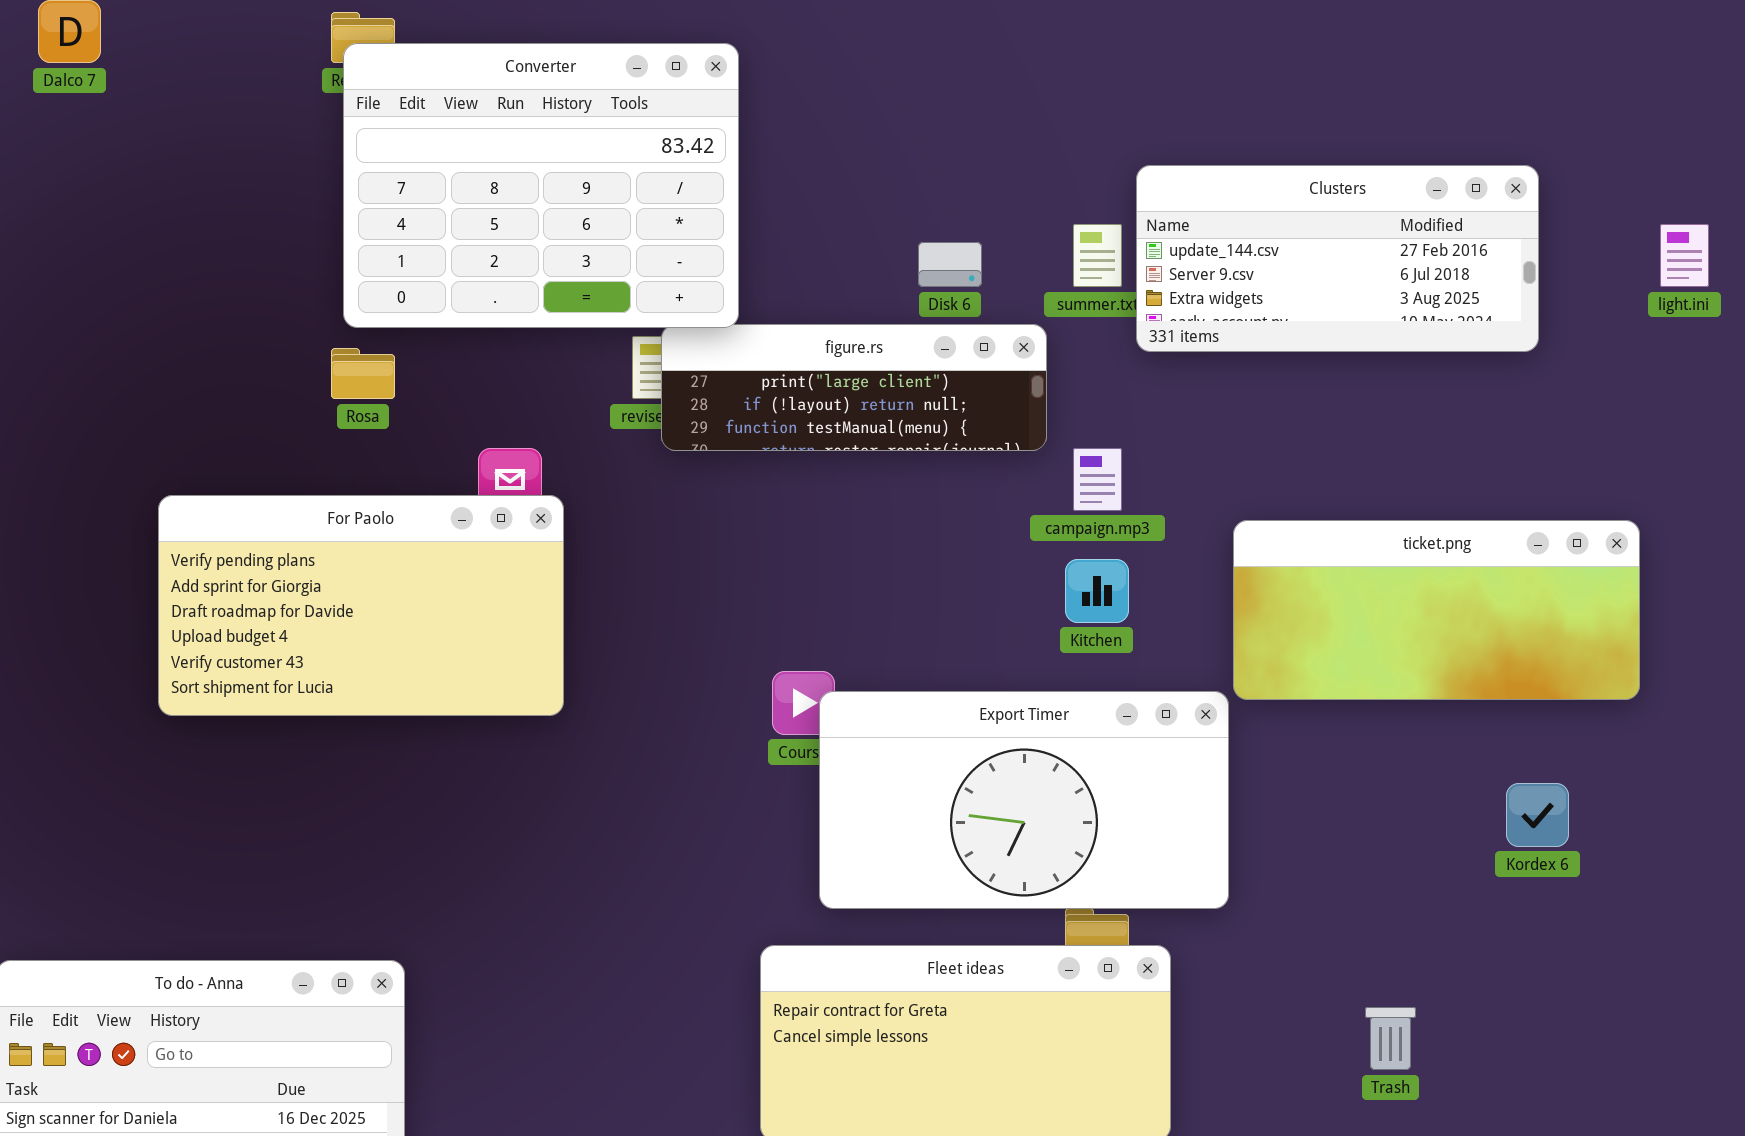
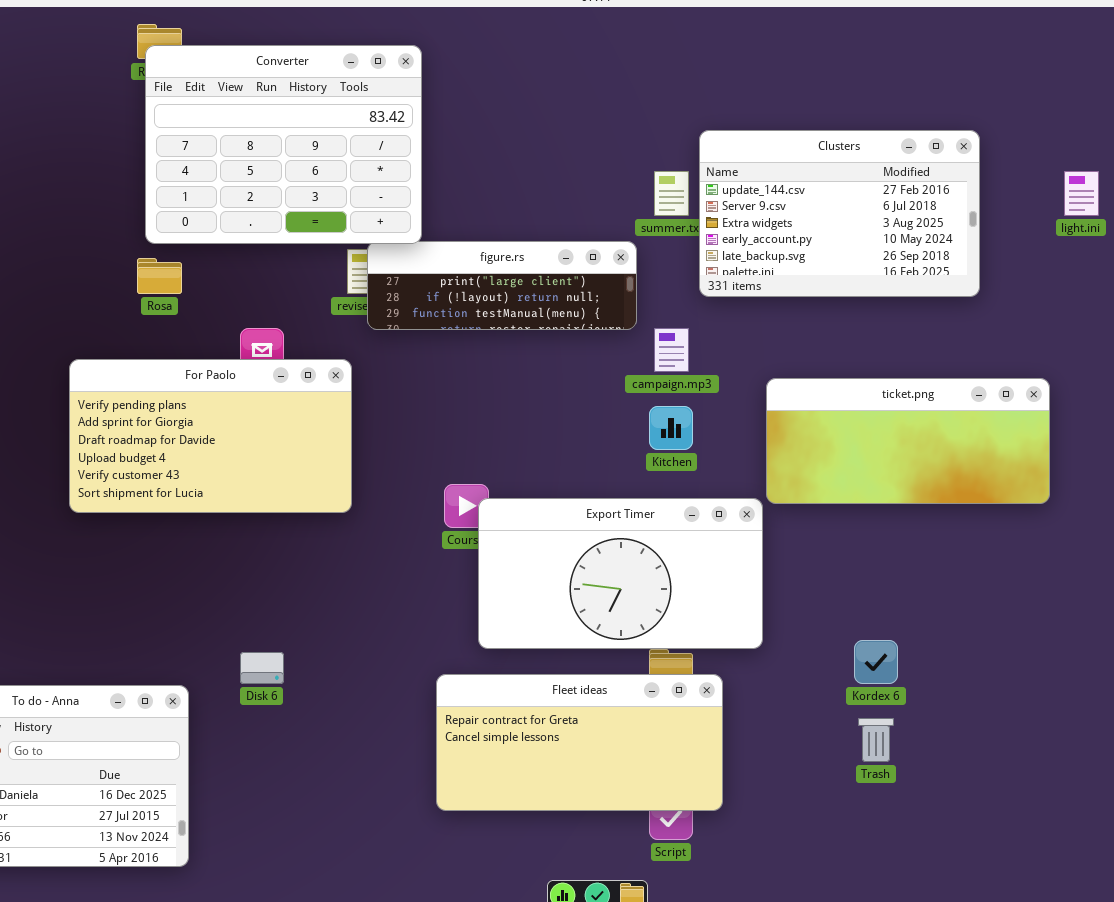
Clusters: [1136,165,1539,352] -> [699,130,980,297], resized
Disk 6: [918,242,982,287] -> [240,652,284,684], moved
For Paolo: [158,495,564,716] -> [69,359,352,513], moved
Kordex 6: [1506,783,1569,847] -> [854,640,898,684], moved

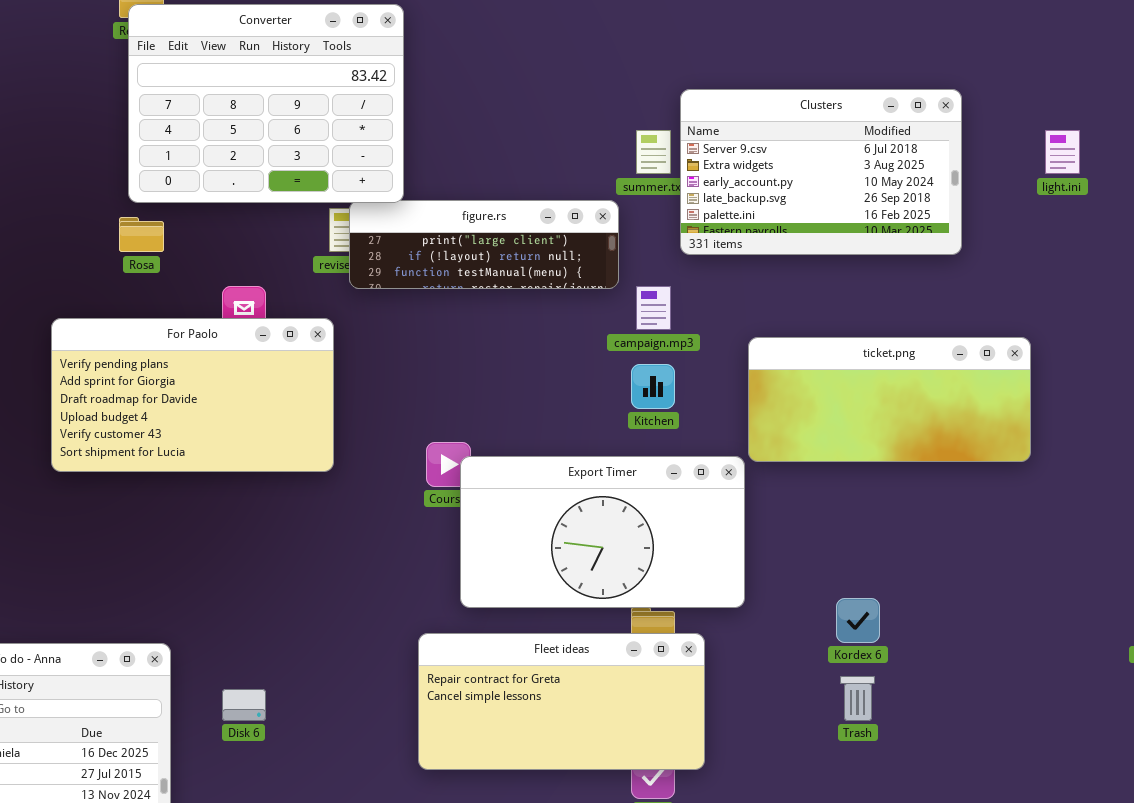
Clusters: [699,130,980,297] -> [680,89,962,255], scrolled down 1 row
Disk 6: [240,652,284,684] -> [222,689,266,721], moved

